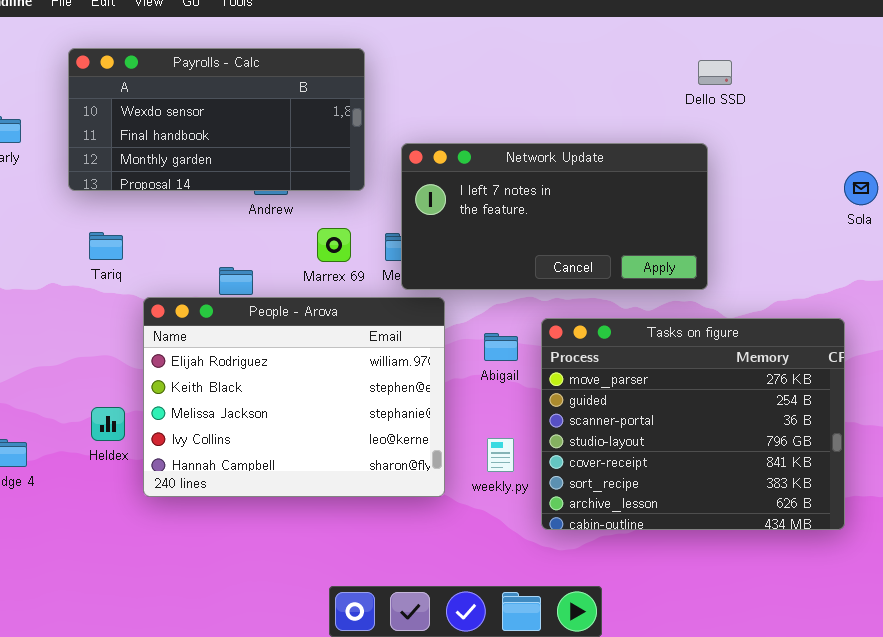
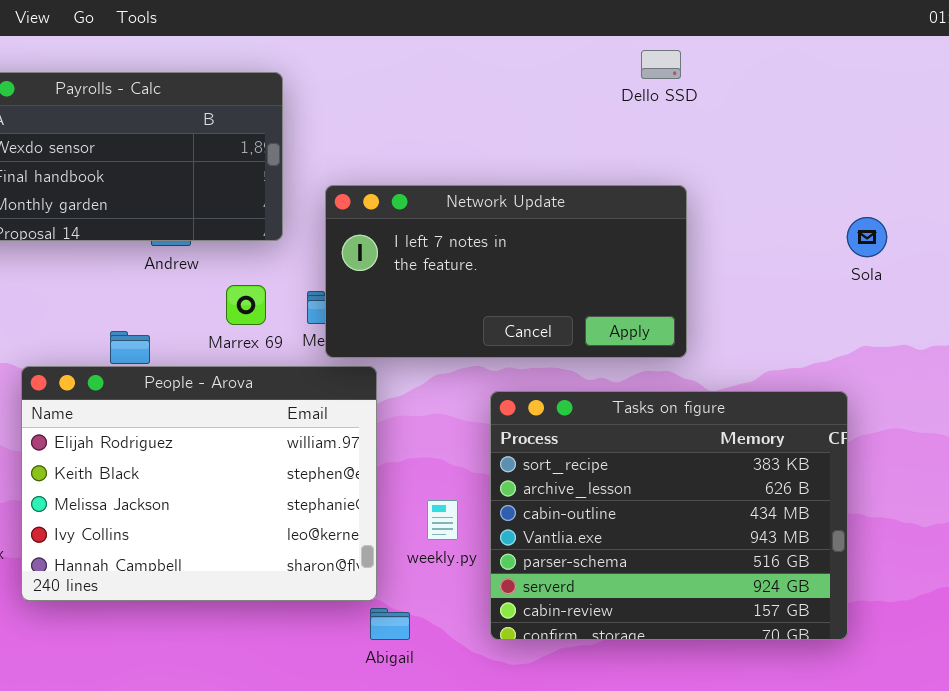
Dello SSD: [698,60,732,85] -> [641,50,681,79], moved
Tasks on figure: [541,318,845,530] -> [490,391,848,640], scrolled down 5 rows
Abigail: [484,333,518,361] -> [370,608,410,640], moved
weekly.py: [487,438,514,472] -> [427,500,458,540], moved

